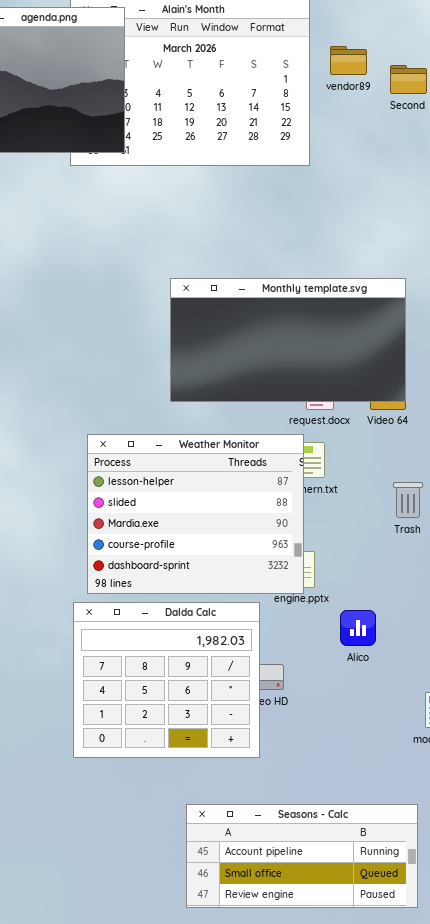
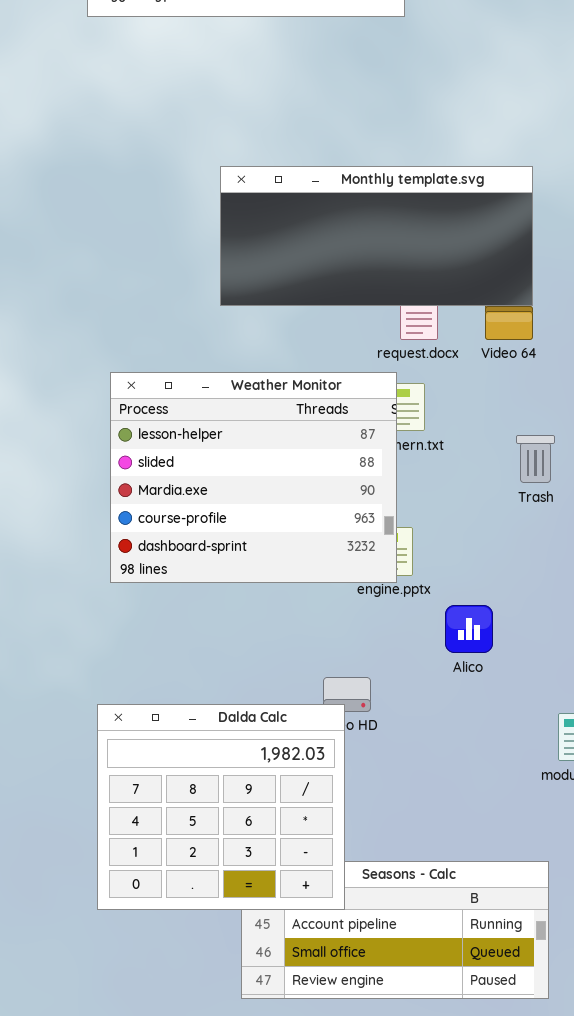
Monthly template.svg: [170,278,406,402] -> [220,166,533,306], resized
Dalda Calc: [73,602,260,758] -> [97,704,345,910], moved

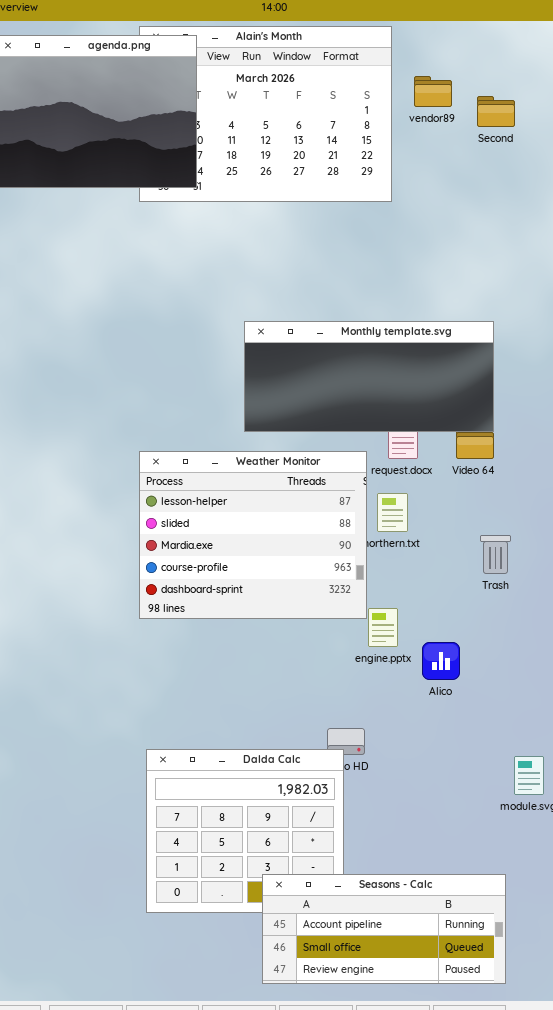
Weather Monitor: [110,372,397,583] -> [139,451,367,619], moved
Alico: [445,605,493,653] -> [422,642,460,680], moved
Seasons - Calc: [241,861,549,999] -> [262,874,506,984], raised

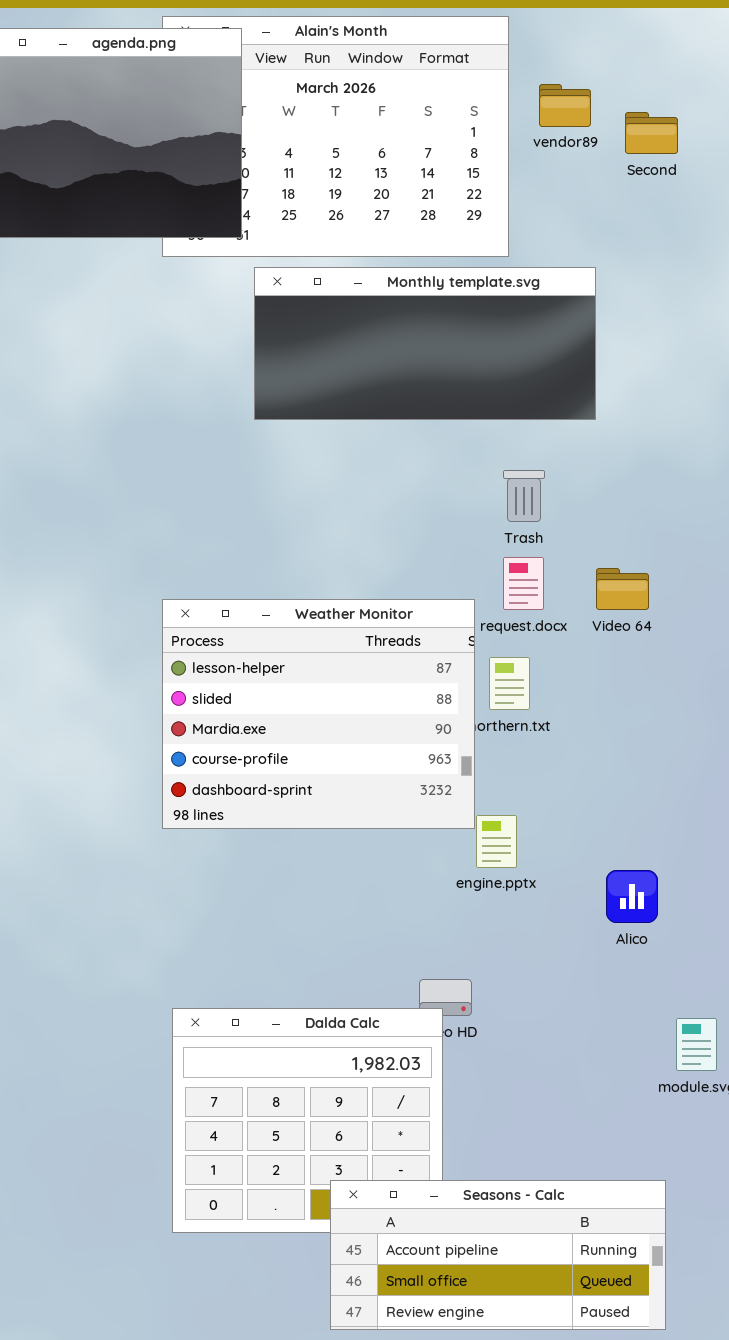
Monthly template.svg: [244,321,494,432] -> [254,267,596,420], moved
Trash: [480,535,511,574] -> [503,470,545,522], moved
Alico: [422,642,460,680] -> [606,870,658,923], moved

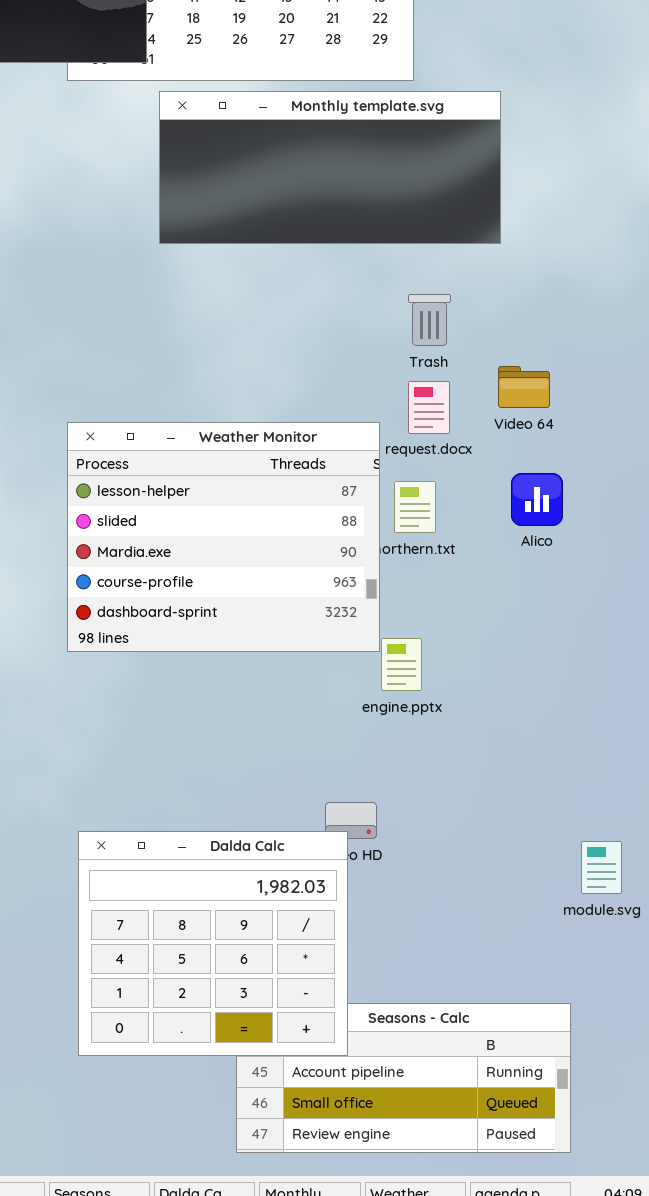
Video 64: [596,568,649,610] -> [498,366,550,408], moved
Alico: [606,870,658,923] -> [511,473,563,526], moved
Dalda Calc: [172,1008,443,1233] -> [78,831,348,1056], raised

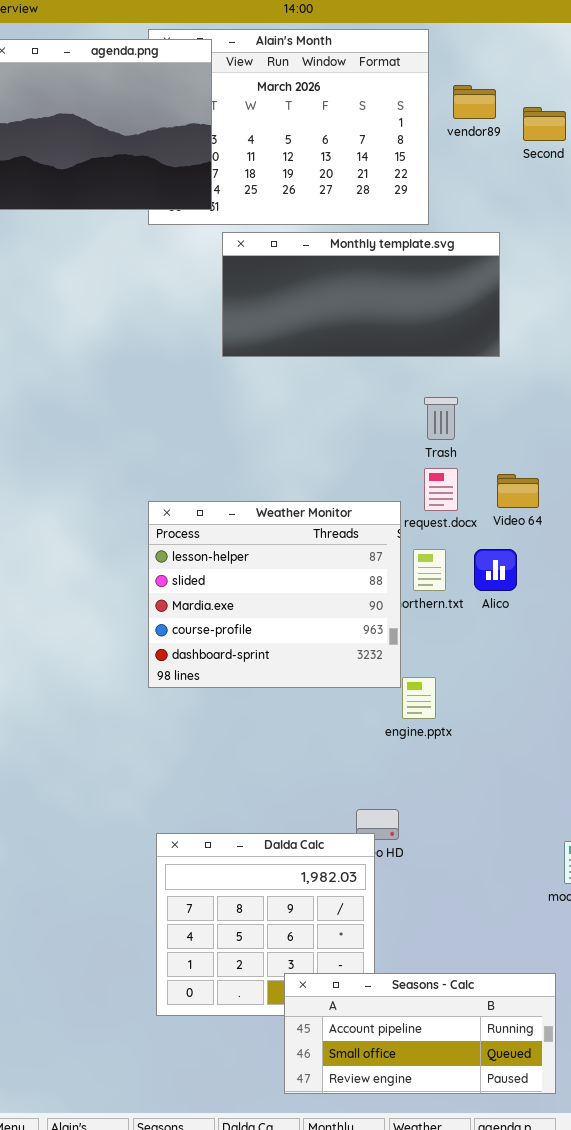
Video 64: [498,366,550,408] -> [497,474,539,508], moved
Alico: [511,473,563,526] -> [474,549,517,591], moved
Seasons - Calc: [236,1003,571,1153] -> [284,973,556,1094], raised

